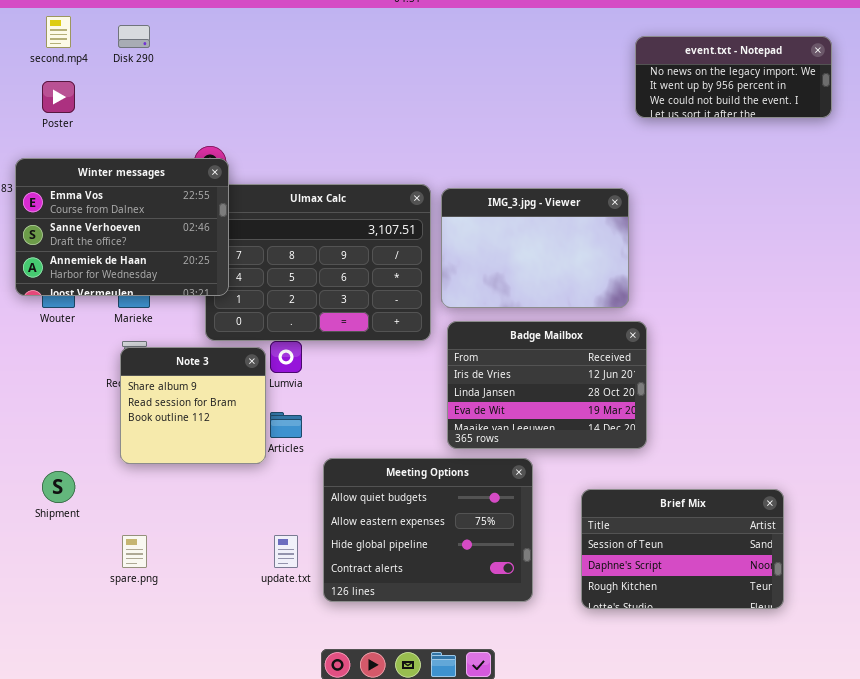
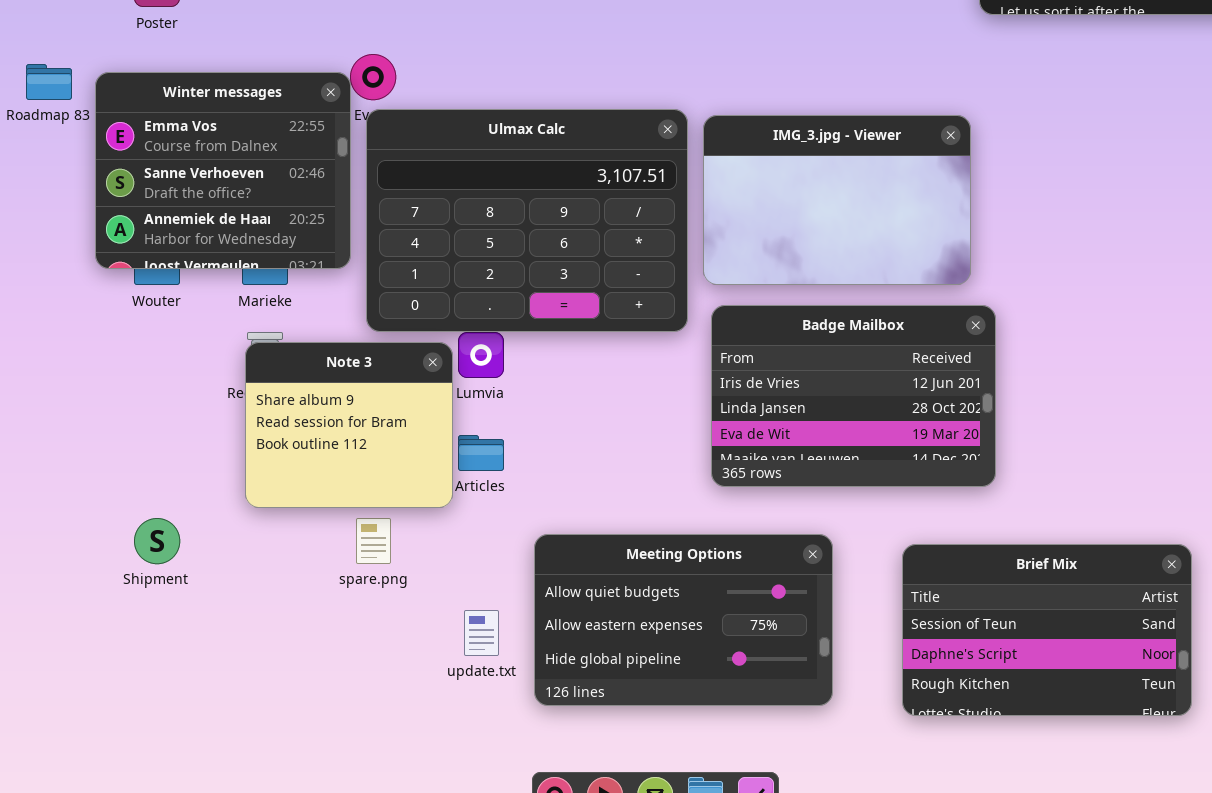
Winter messages: [15,158,229,296] -> [95,72,351,269], resized
Meeting Options: [323,458,533,602] -> [534,534,833,706], resized
spare.png: [122,535,147,568] -> [356,518,391,564], moved

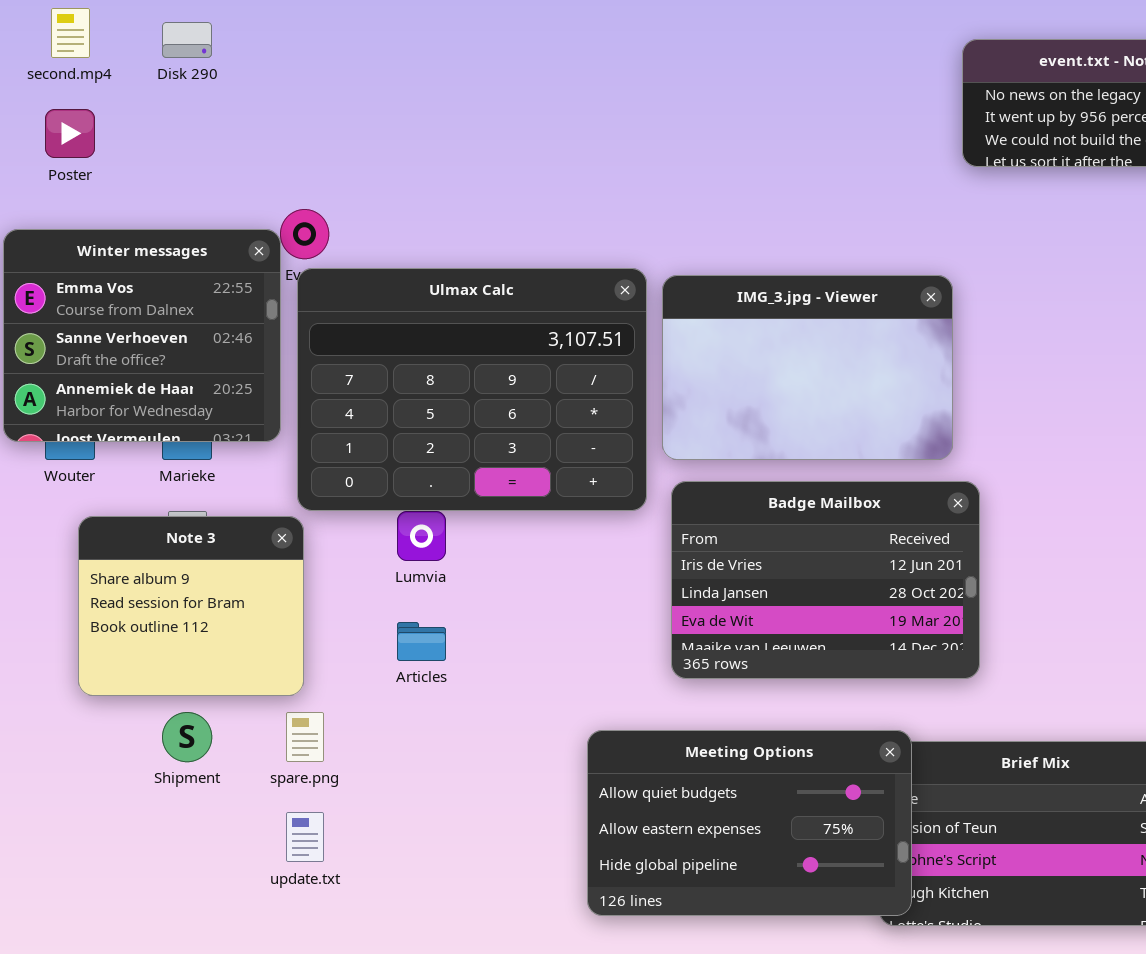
Note 3: [245,342,453,508] -> [78,516,304,696], moved
Shipment: [134,518,180,564] -> [162,712,212,762], moved
Meeting Options: [534,534,833,706] -> [587,730,912,916], moved
update.txt: [464,610,499,656] -> [286,812,324,862], moved

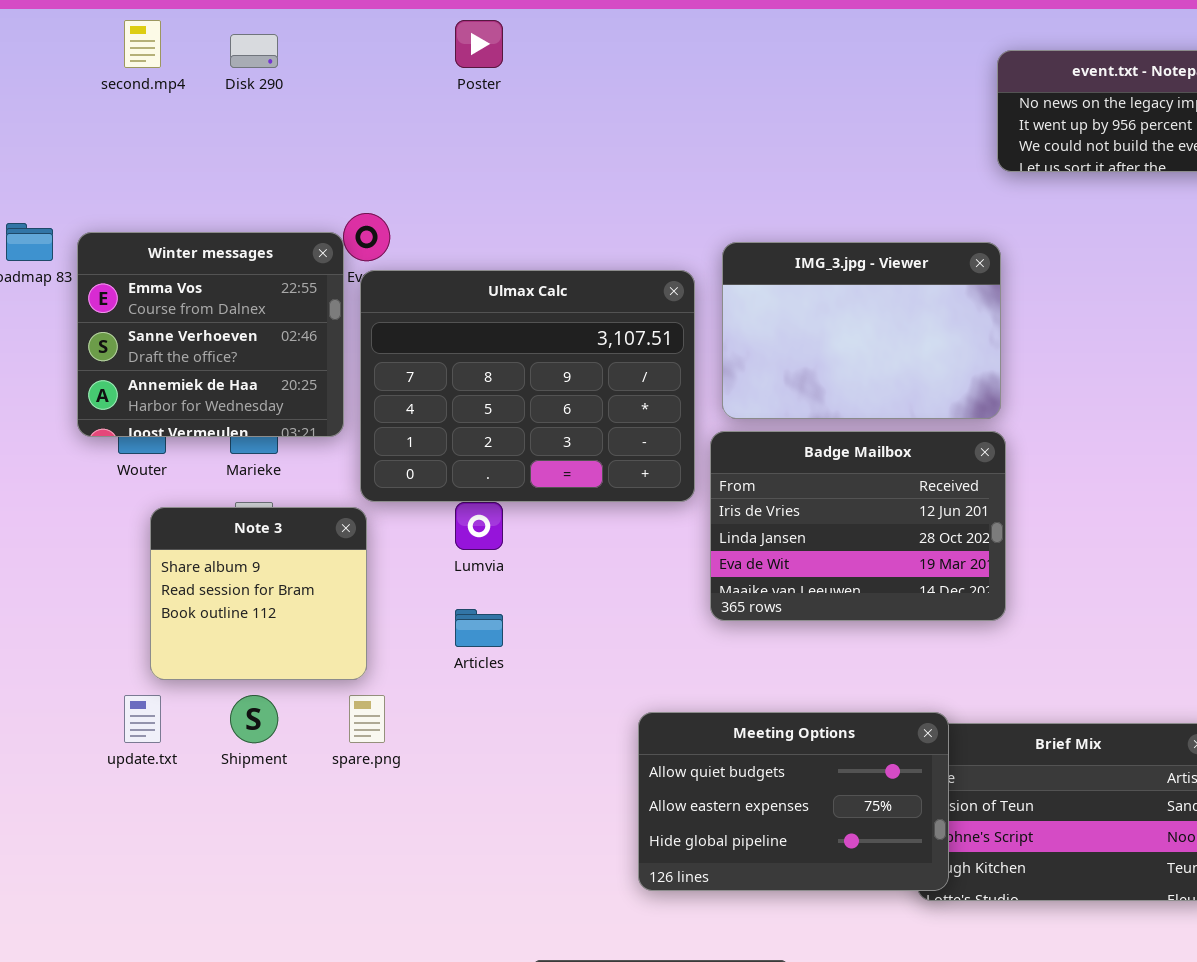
Poster: [45,109,95,158] -> [455,20,503,68], moved
IMG_3.jpg - Viewer: [662,275,953,460] -> [722,242,1001,419], moved
Badge Mailbox: [671,481,980,679] -> [710,431,1006,621], moved
update.txt: [286,812,324,862] -> [124,695,161,743], moved

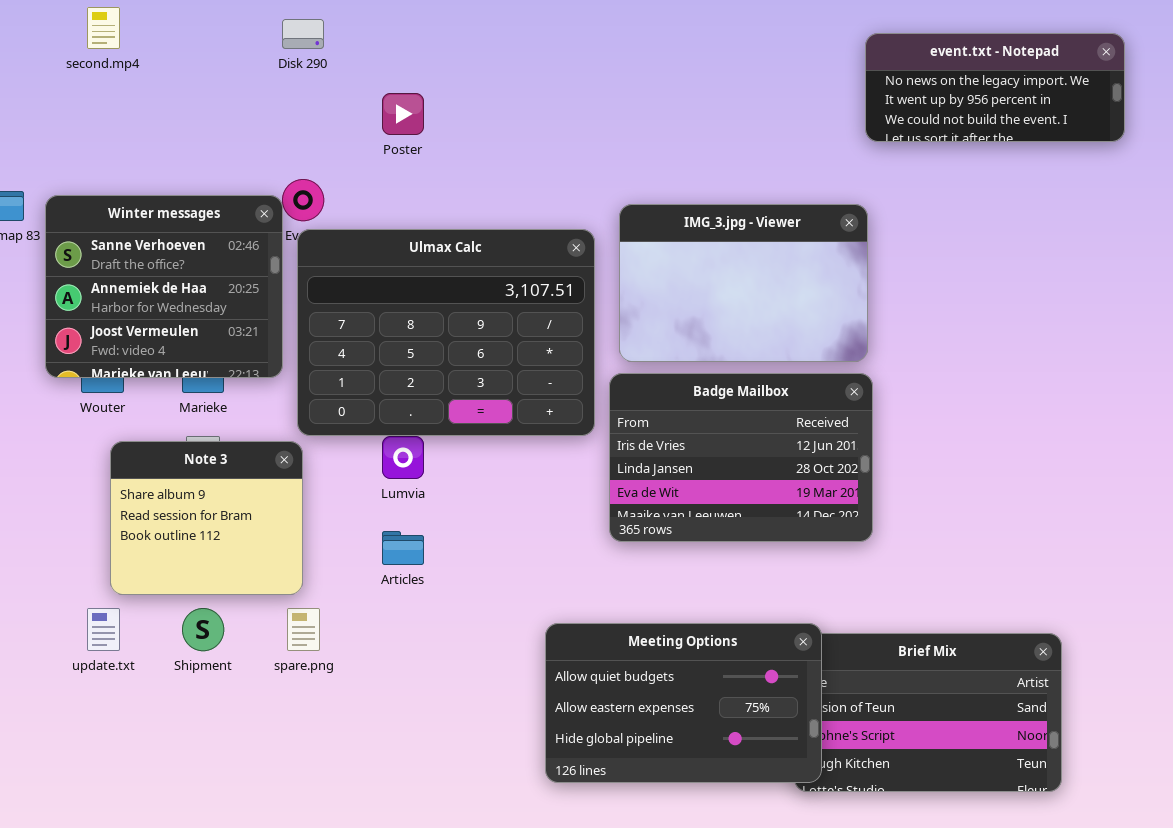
Poster: [455,20,503,68] -> [382,93,424,135], moved
Disk 290: [230,34,278,68] -> [282,19,324,49], moved
Winter messages: [77,232,344,437] -> [45,195,283,378], scrolled down 1 row

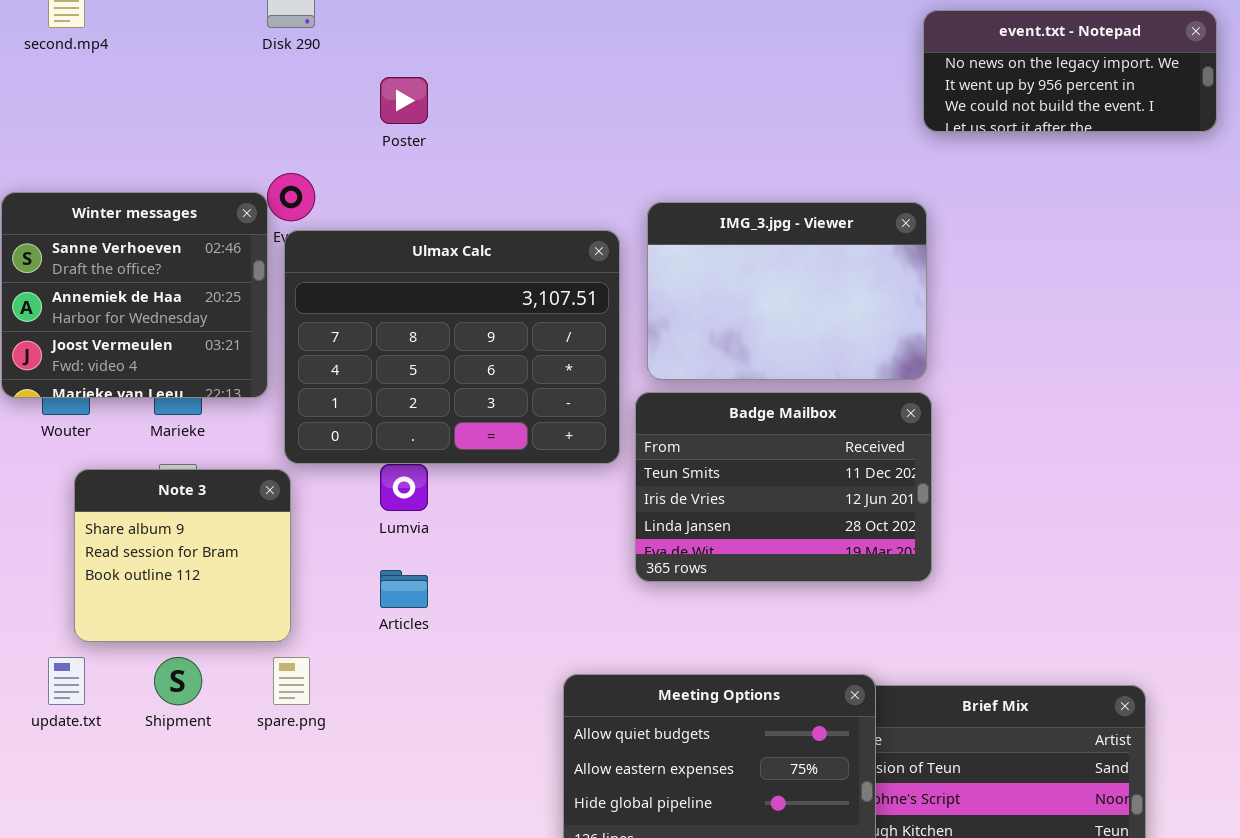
Badge Mailbox: [609,373,873,542] -> [635,392,932,582], scrolled up 1 row

